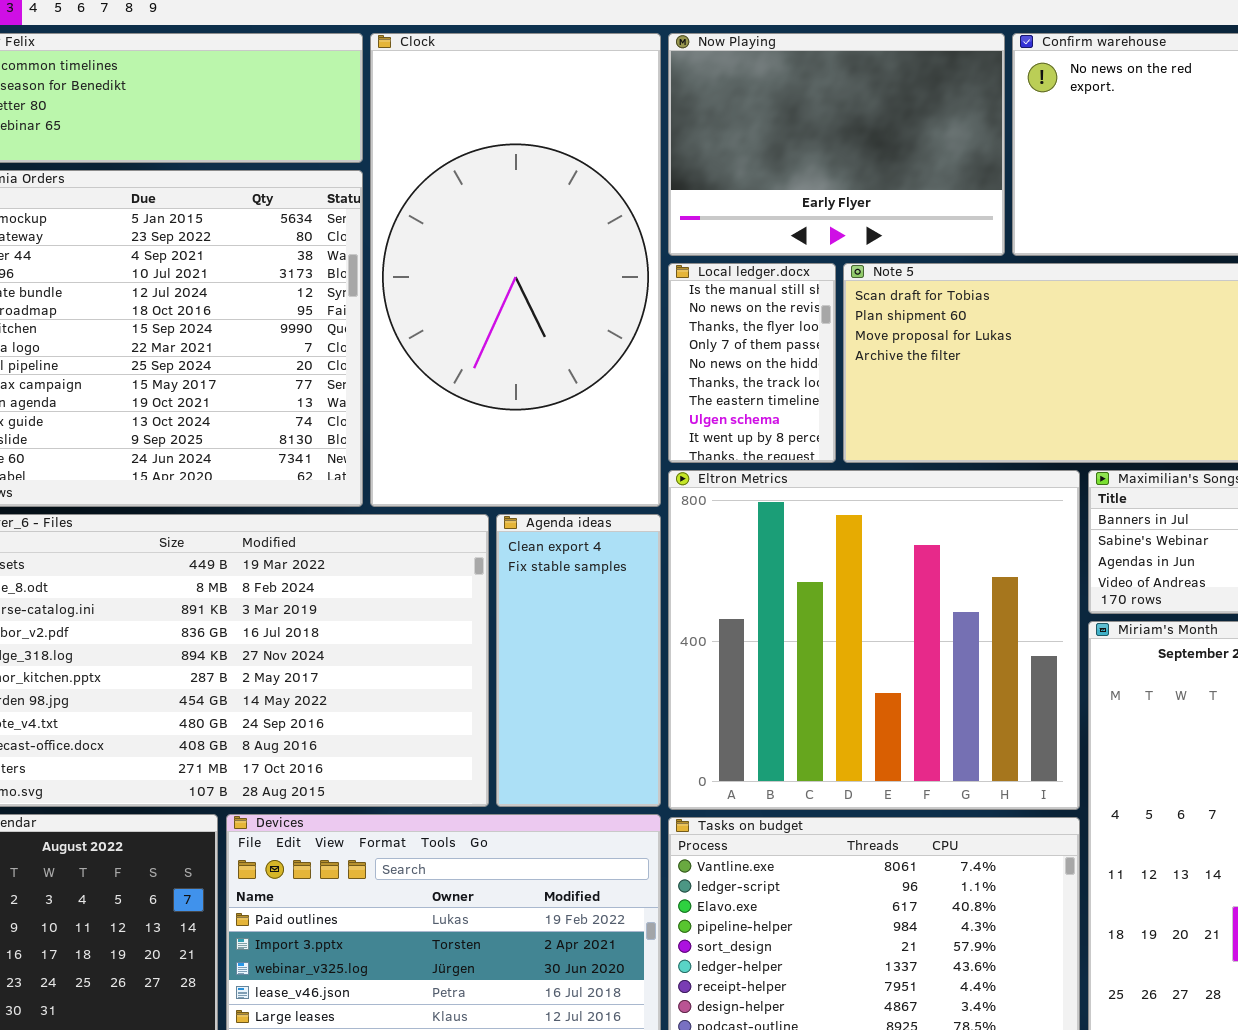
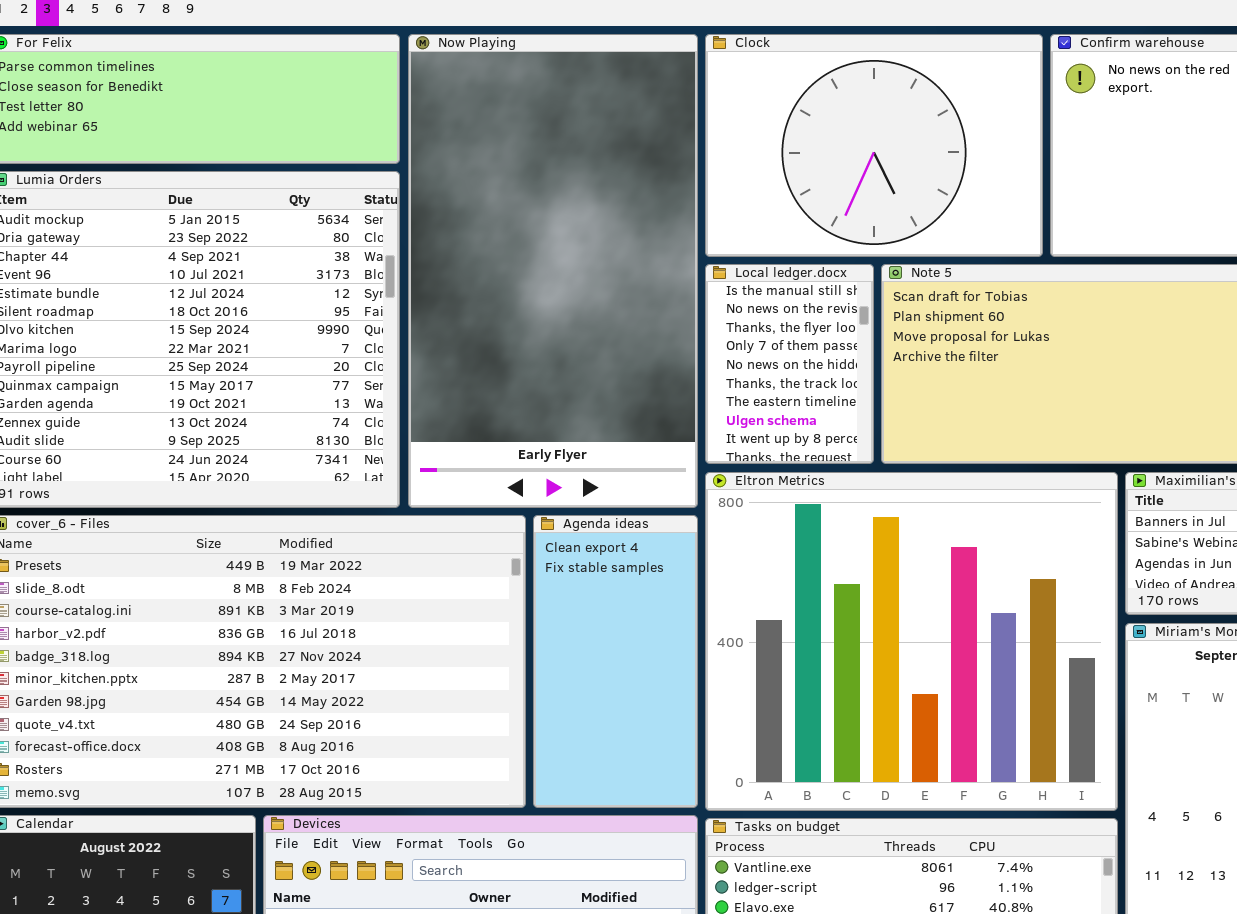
Clock: [370,33,661,507] -> [705,34,1043,257], moved, resized
Now Playing: [668,33,1005,256] -> [408,34,698,508], moved, resized

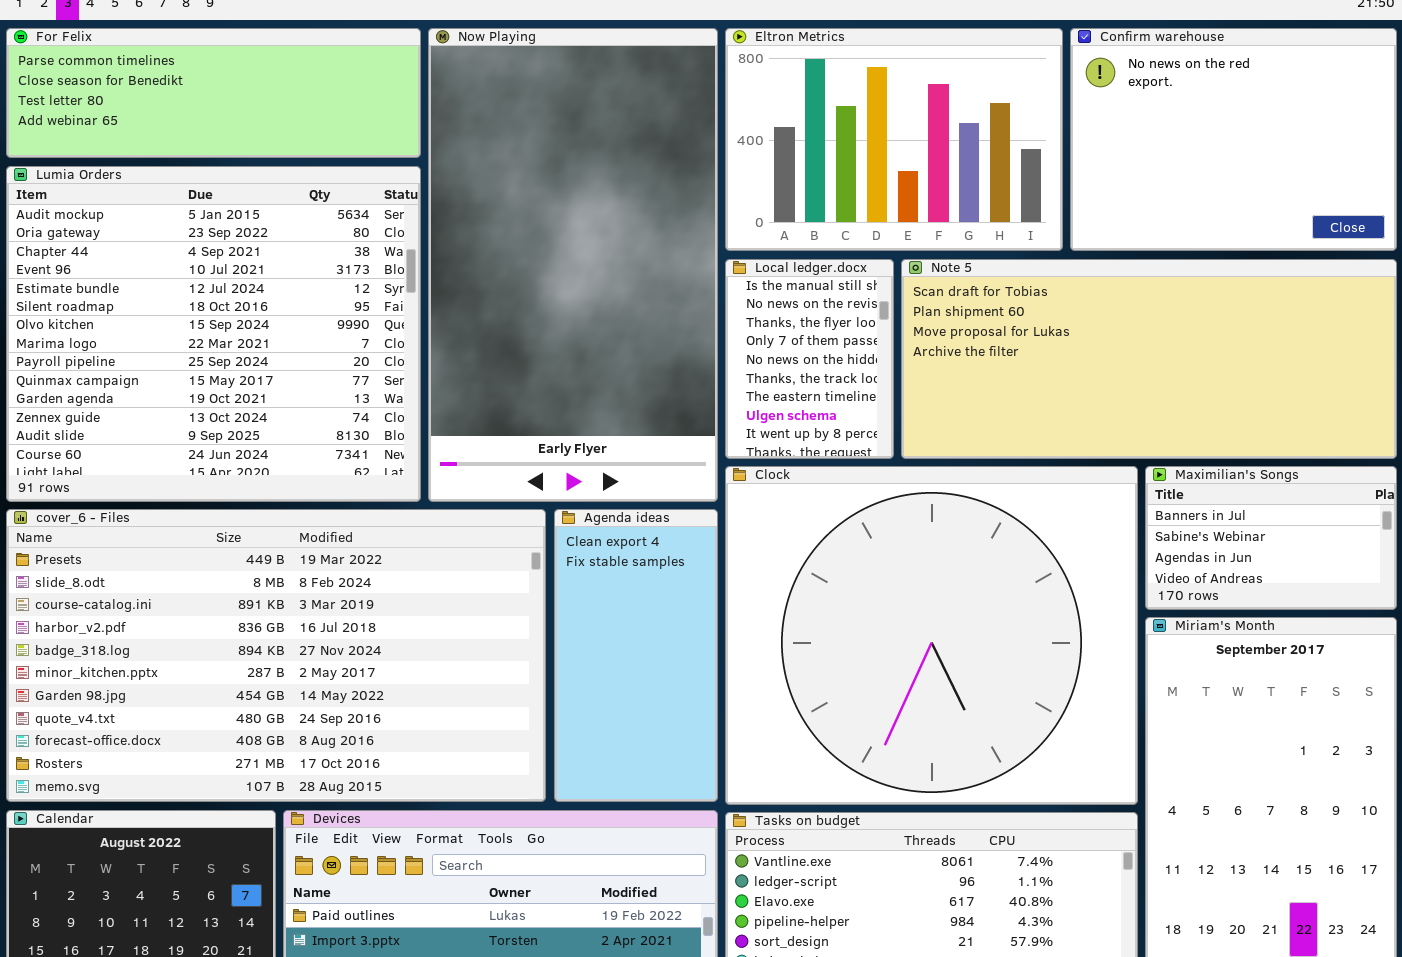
Clock: [705,34,1043,257] -> [725,466,1138,805], moved, resized
Eltron Metrics: [705,472,1118,811] -> [725,28,1063,251], moved, resized

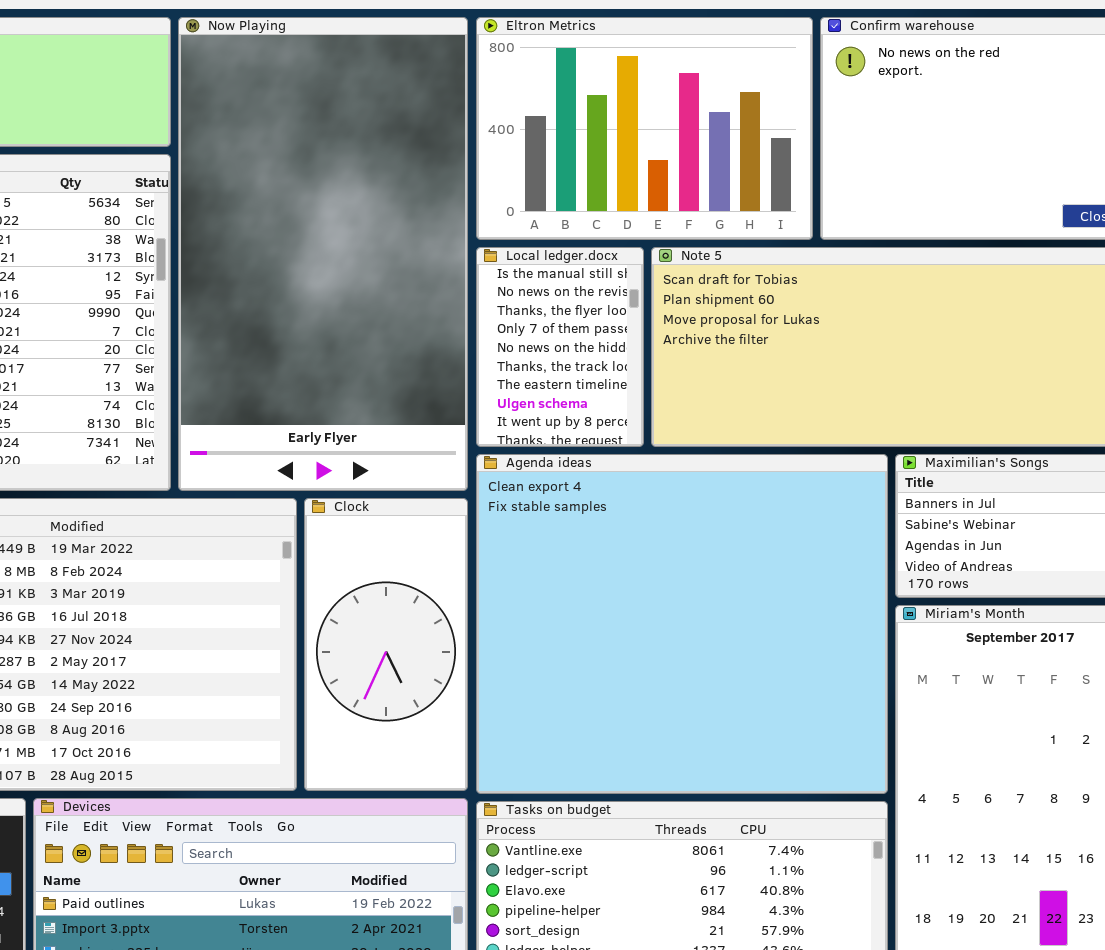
Clock: [725,466,1138,805] -> [304,498,468,791], moved, resized
Agenda ideas: [554,509,718,802] -> [476,454,888,794], moved, resized

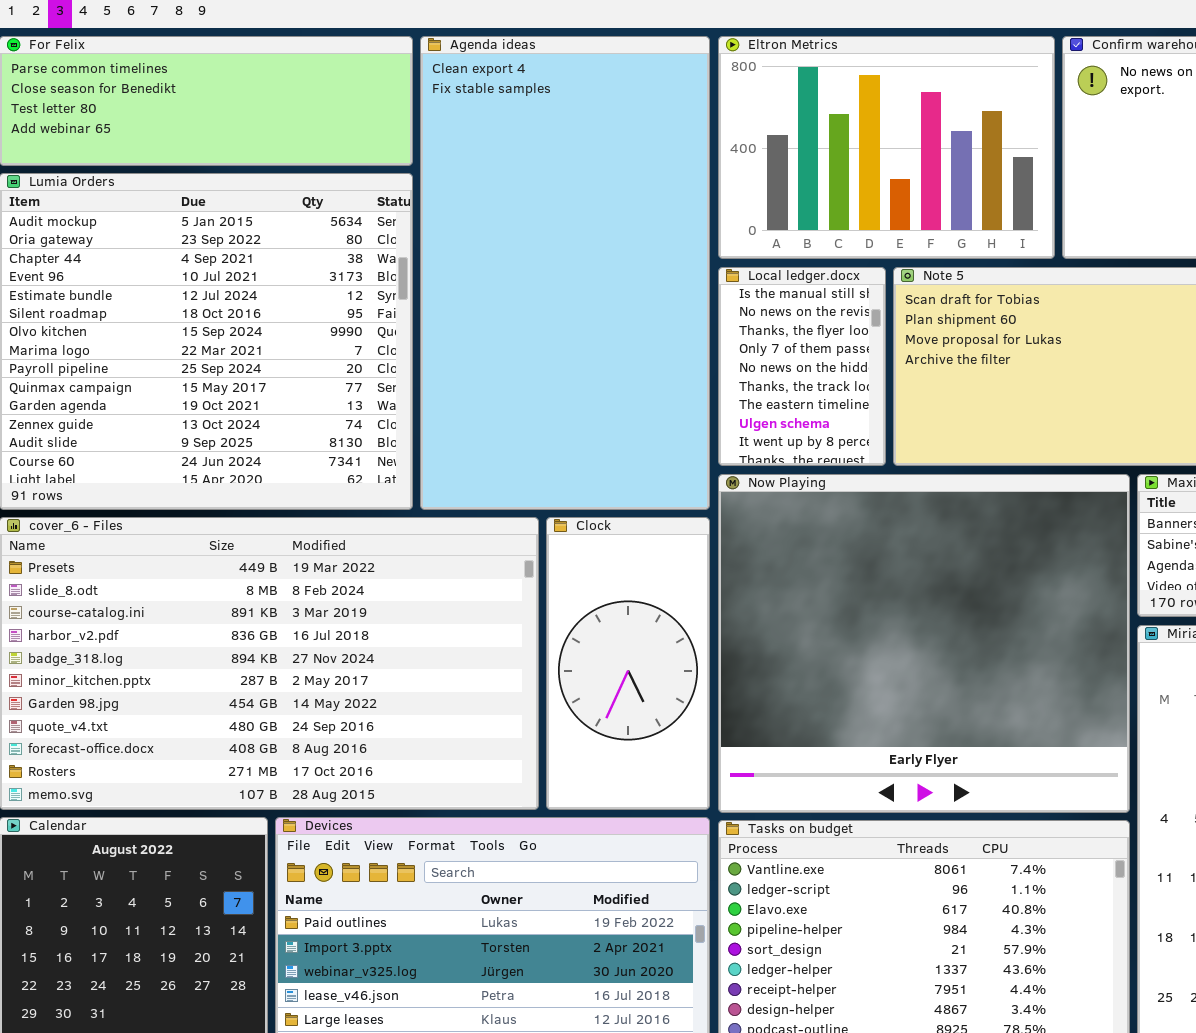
Now Playing: [178,17,468,491] -> [718,474,1130,813], moved, resized
Agenda ideas: [476,454,888,794] -> [420,36,710,510], moved, resized

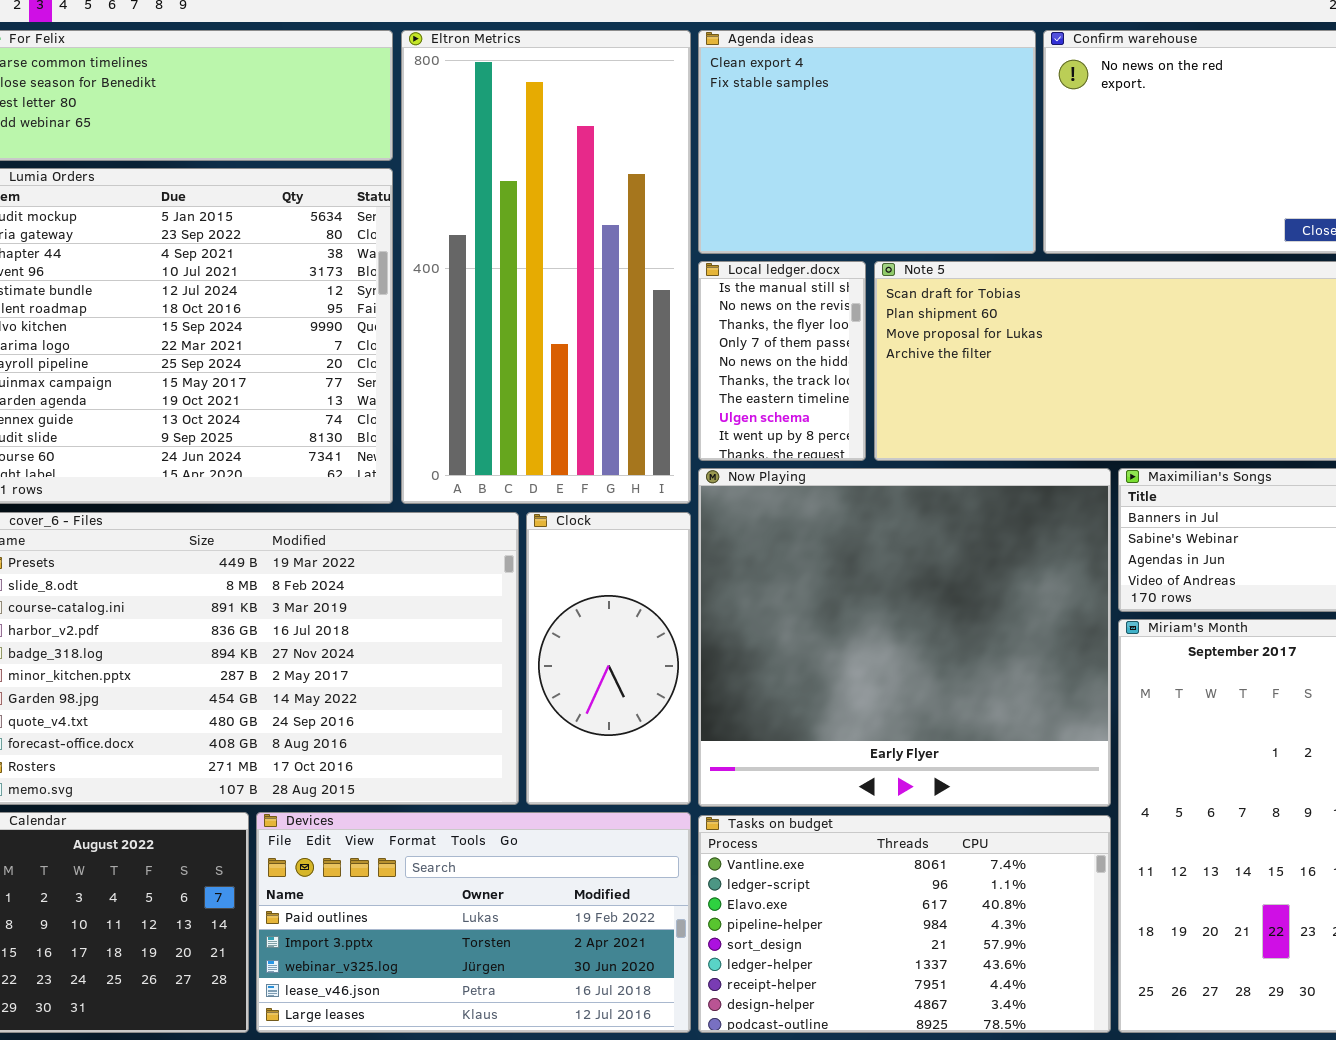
Agenda ideas: [420,36,710,510] -> [698,30,1036,254], moved, resized
Eltron Metrics: [718,36,1055,259] -> [401,30,691,504], moved, resized

